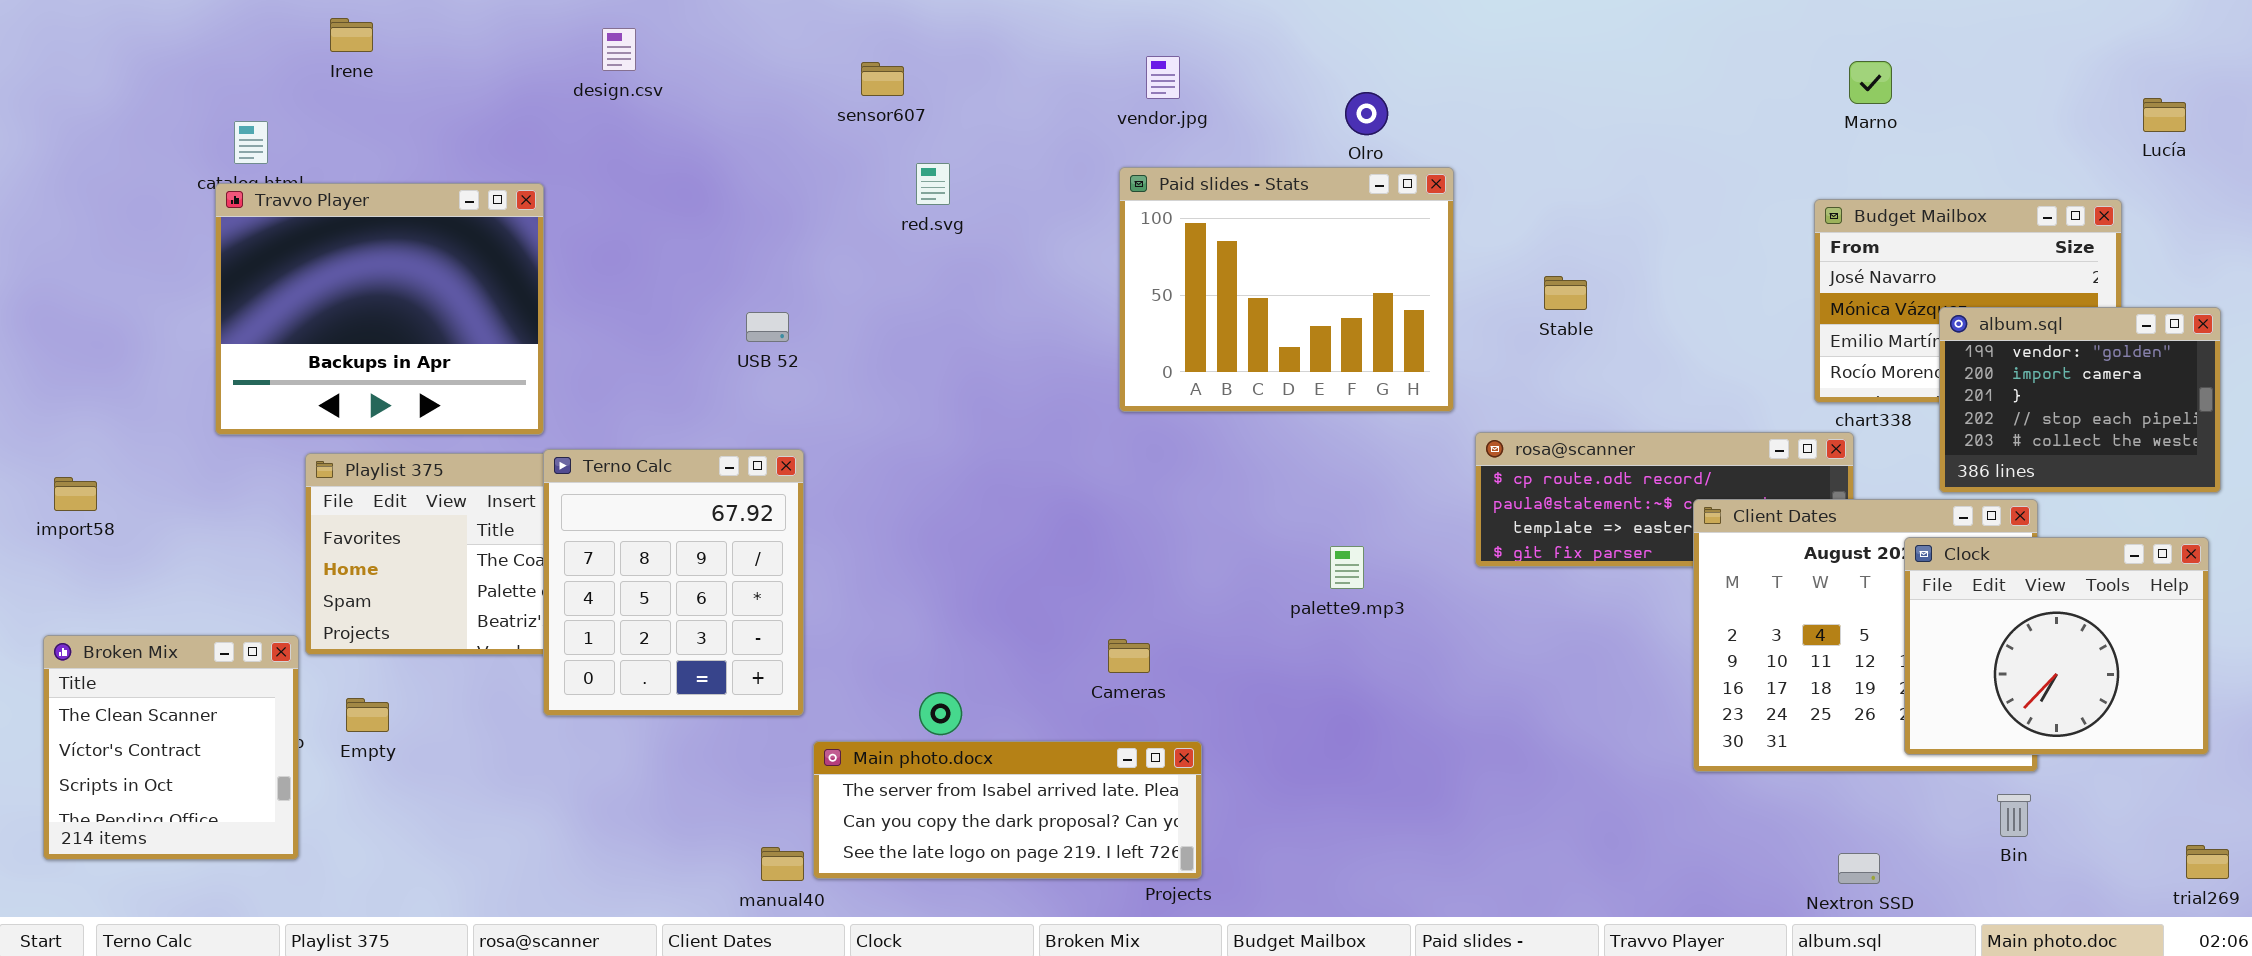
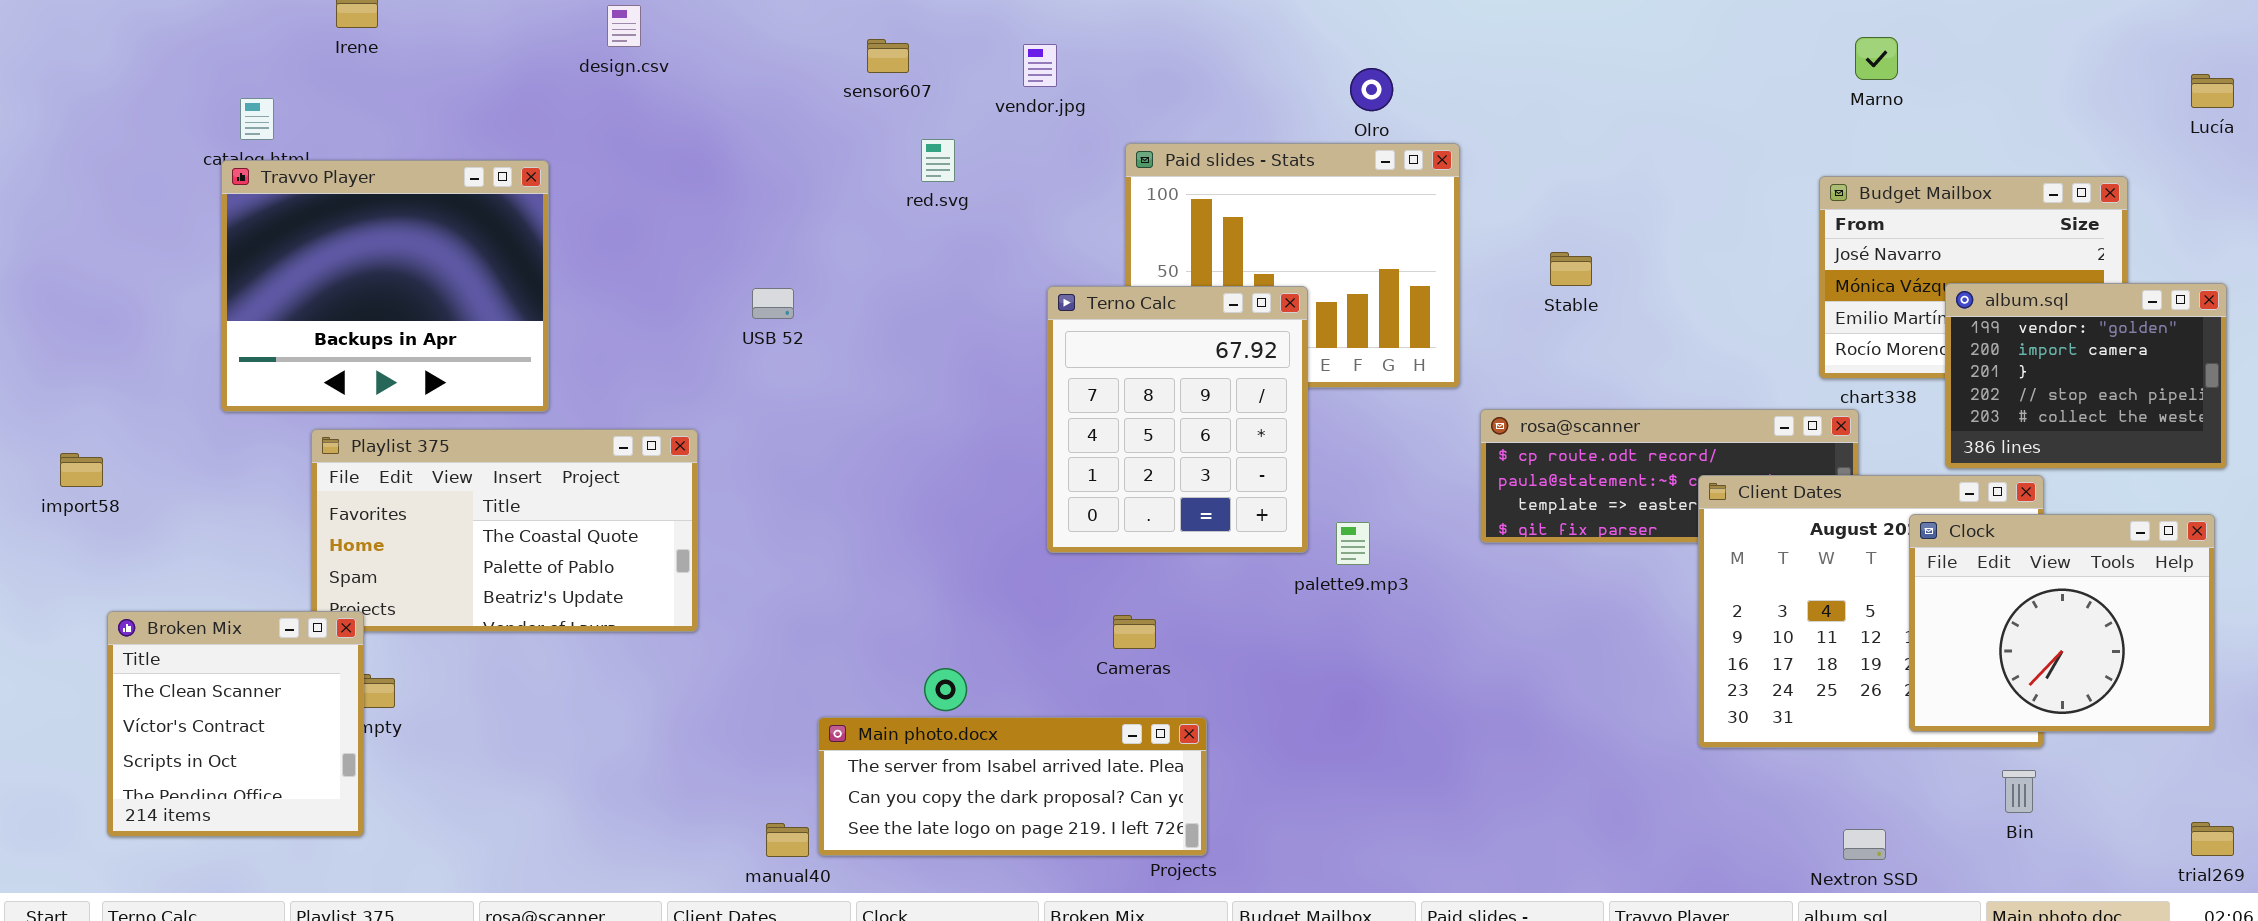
vendor.jpg: [1146,56,1180,99] -> [1023,44,1057,87], moved
Lucía: [2143,98,2186,132] -> [2191,74,2234,108], moved
Terno Calc: [543,449,804,716] -> [1047,286,1308,553], moved
Broken Mix: [43,635,299,860] -> [107,611,364,837], moved

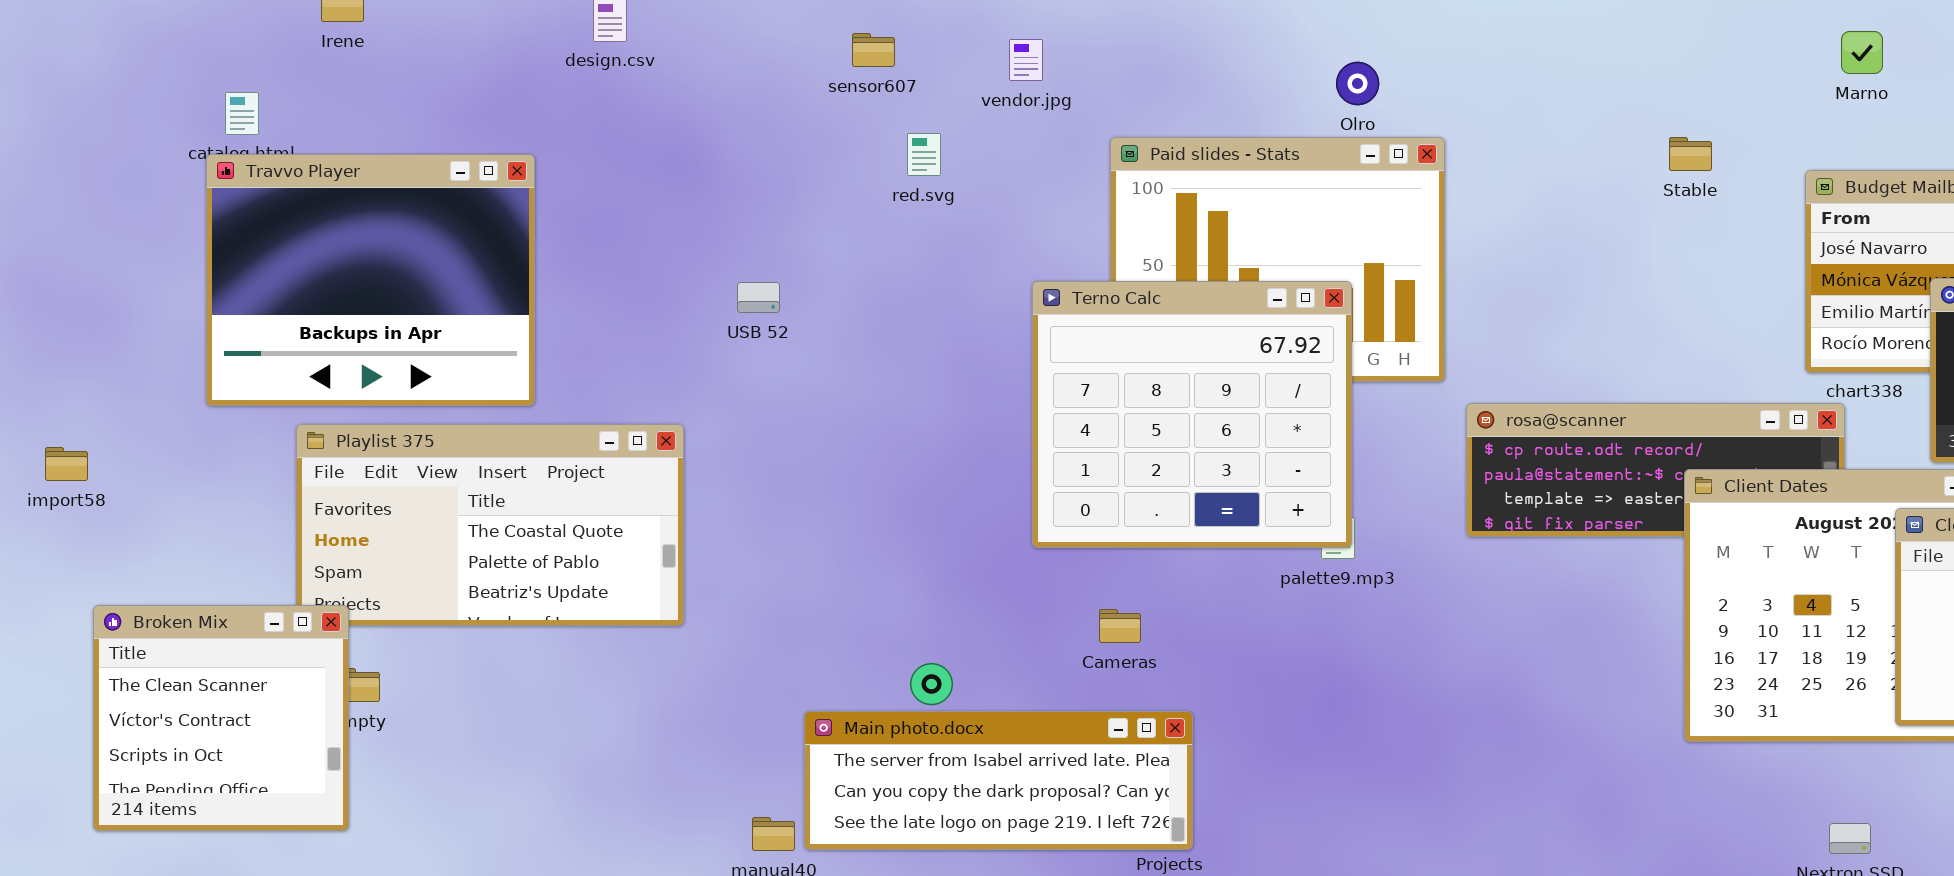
Stable: [1550,252,1592,286] -> [1669,137,1712,171], moved
Terno Calc: [1047,286,1308,553] -> [1032,281,1352,548], resized

